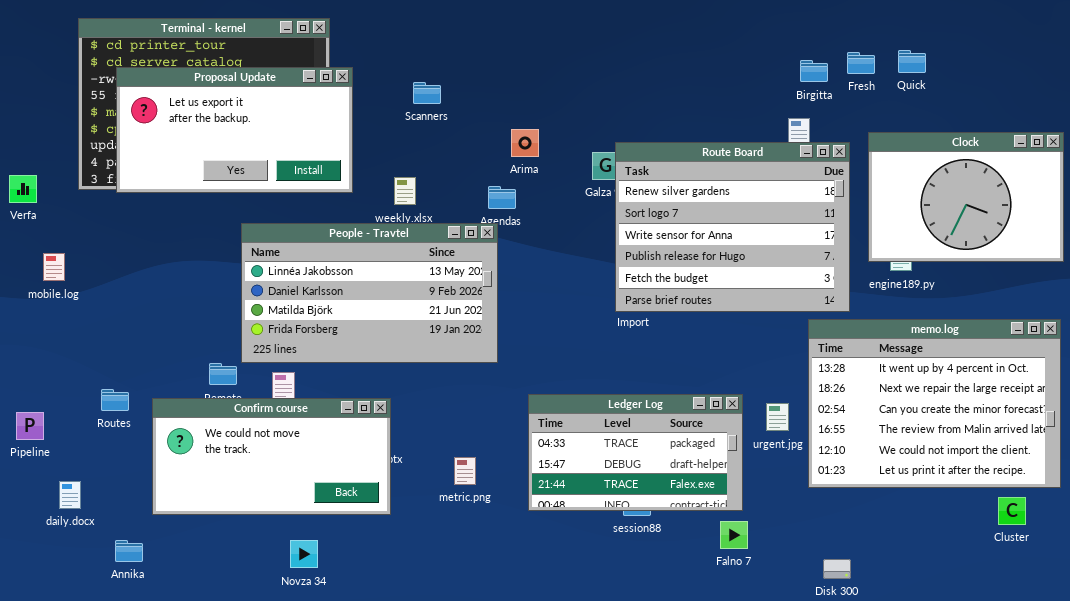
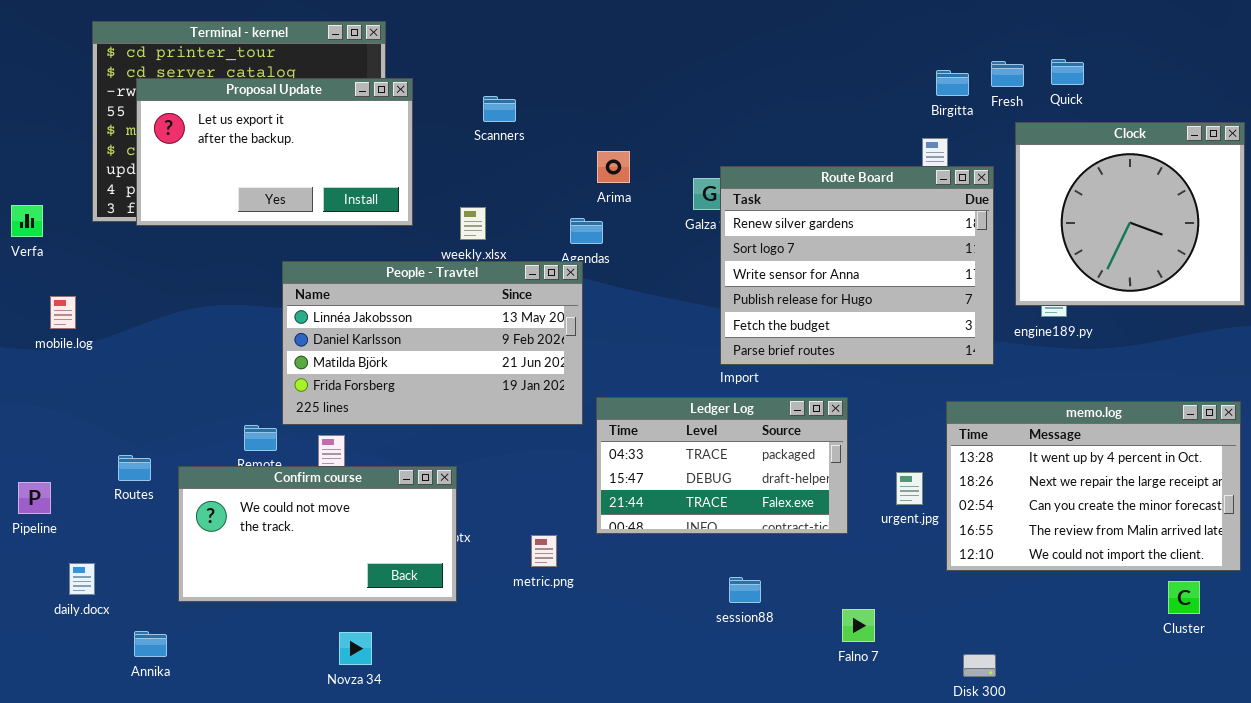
Clock: [868,132,1064,262] -> [1015,122,1245,306], resized
memo.log: [808,319,1061,488] -> [946,401,1241,571], resized
Ledger Log: [528,394,743,511] -> [596,397,848,534], moved

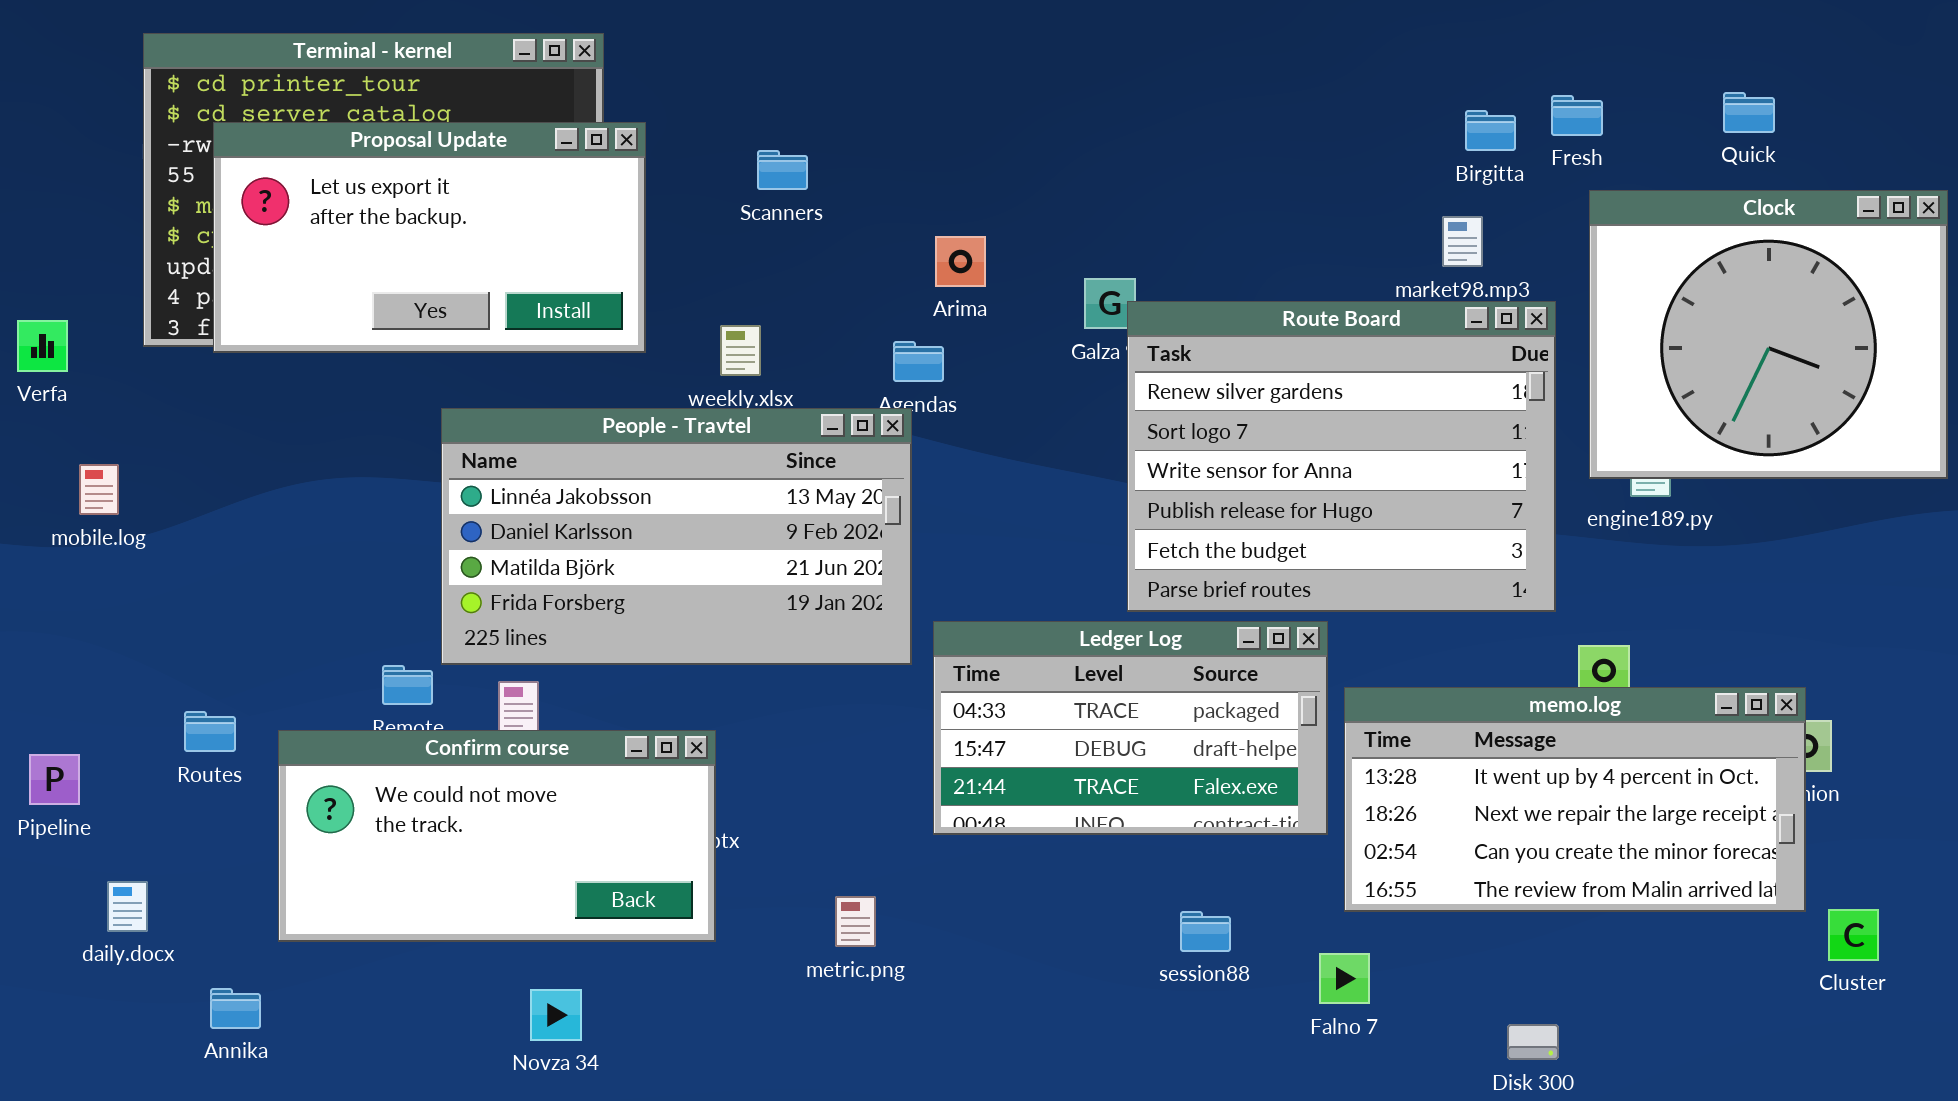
Quick: [1051,59,1084,85] -> [1723,92,1775,133], moved
Route Board: [720,166,994,365] -> [1127,301,1556,612], moved
memo.log: [946,401,1241,571] -> [1344,687,1806,912], moved, resized
metric.png: [531,535,557,567] -> [835,896,876,947], moved
session88: [729,577,761,603] -> [1180,911,1231,952], moved

